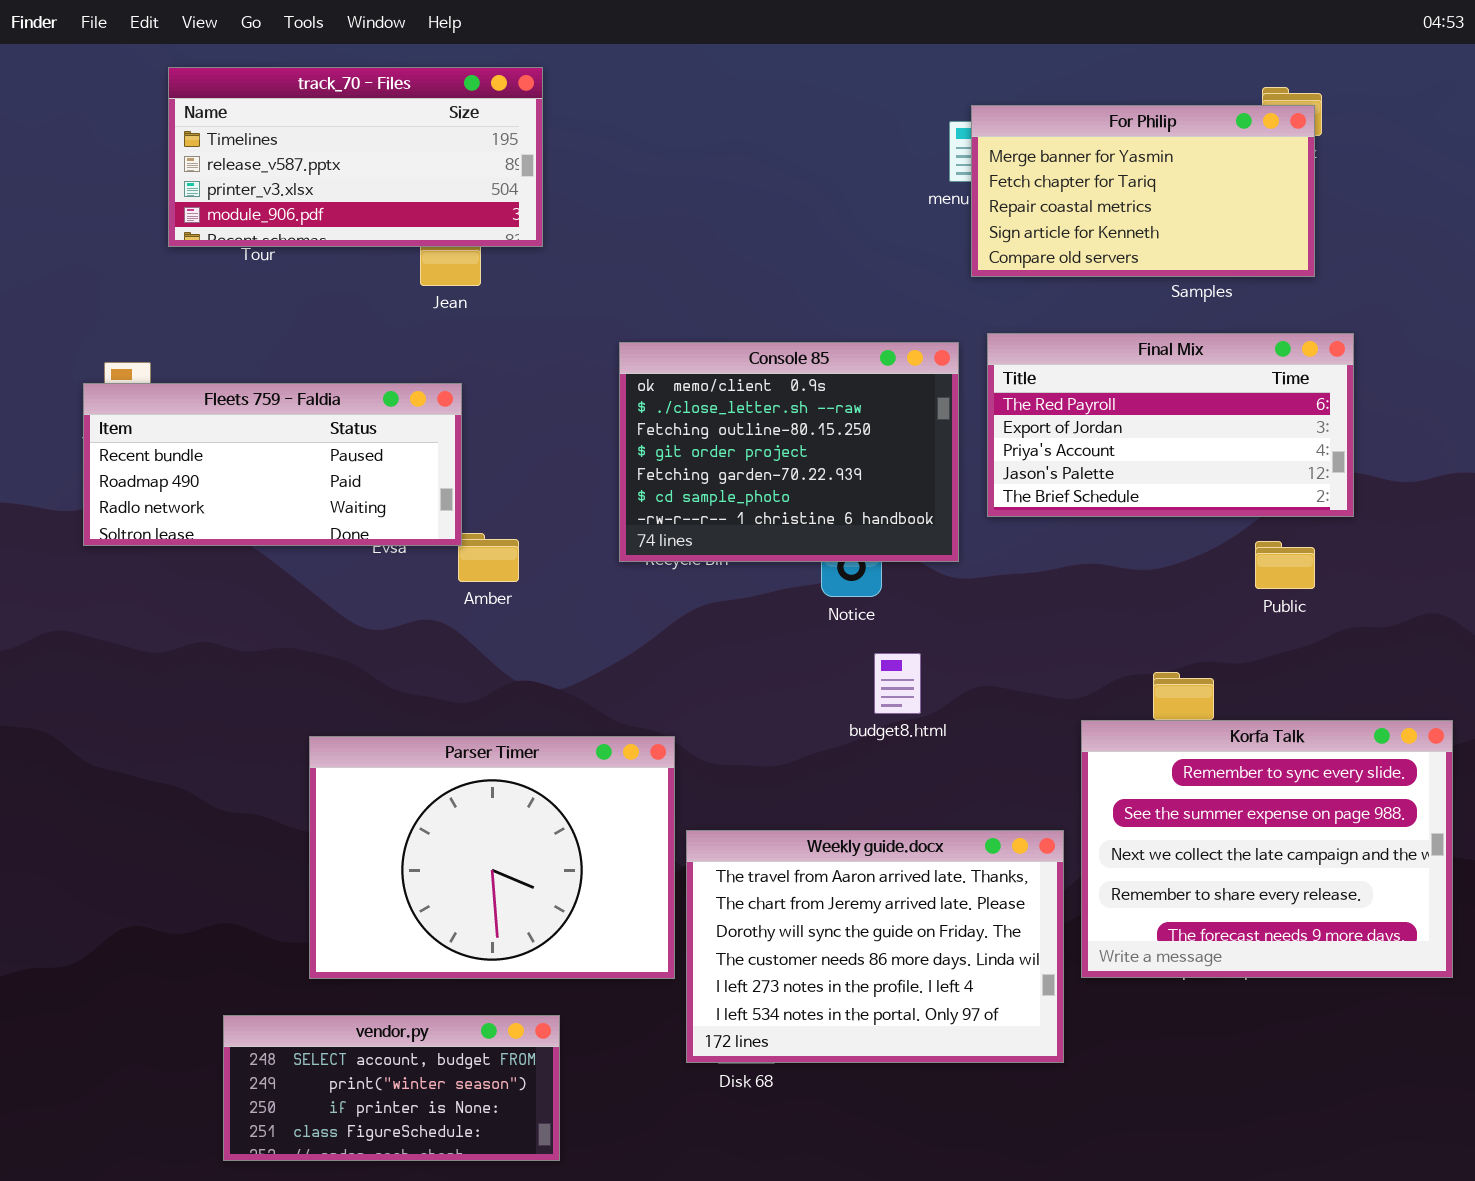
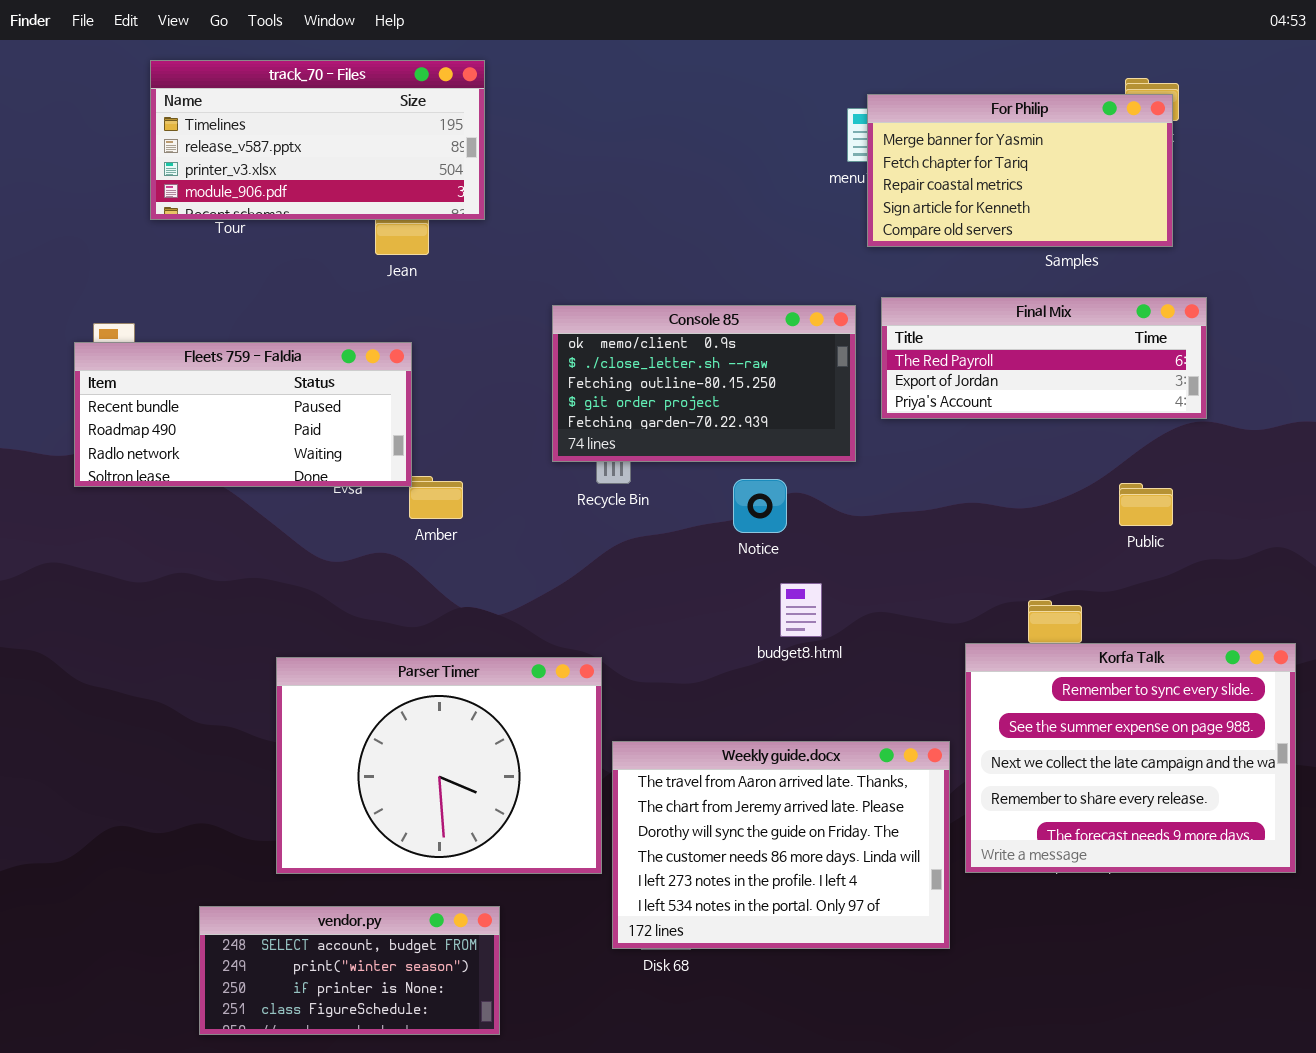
Final Mix: [987,333,1354,517] -> [881,297,1207,419], resized
Console 85: [619,342,959,562] -> [552,305,856,462], resized

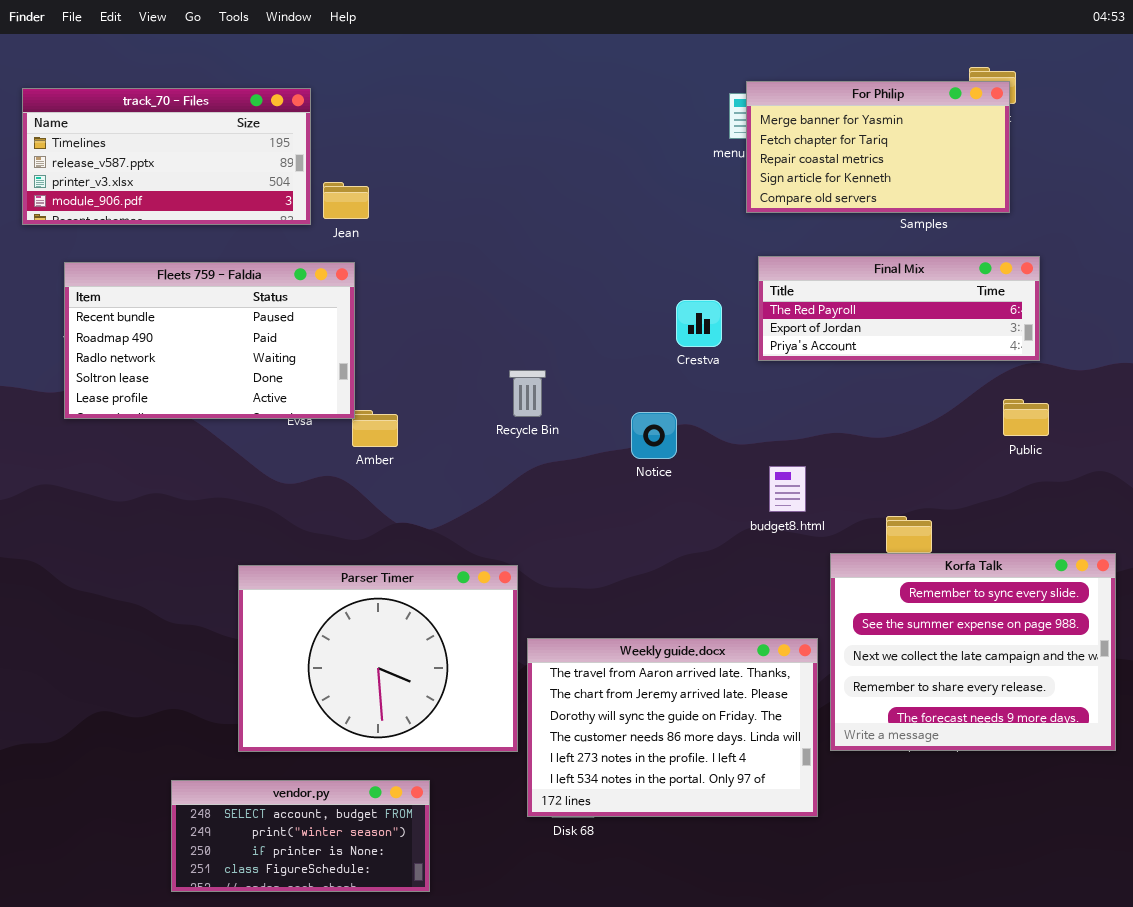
track_70 - Files: [150,60,485,220] -> [22,88,311,225], moved
Console 85: [552,305,856,462] -> none, closed
Fleets 759 - Faldia: [74,342,412,487] -> [64,262,355,419], resized
Public: [1119,483,1173,526] -> [1003,399,1049,436], moved
budget8.html: [780,583,822,637] -> [769,466,806,512], moved

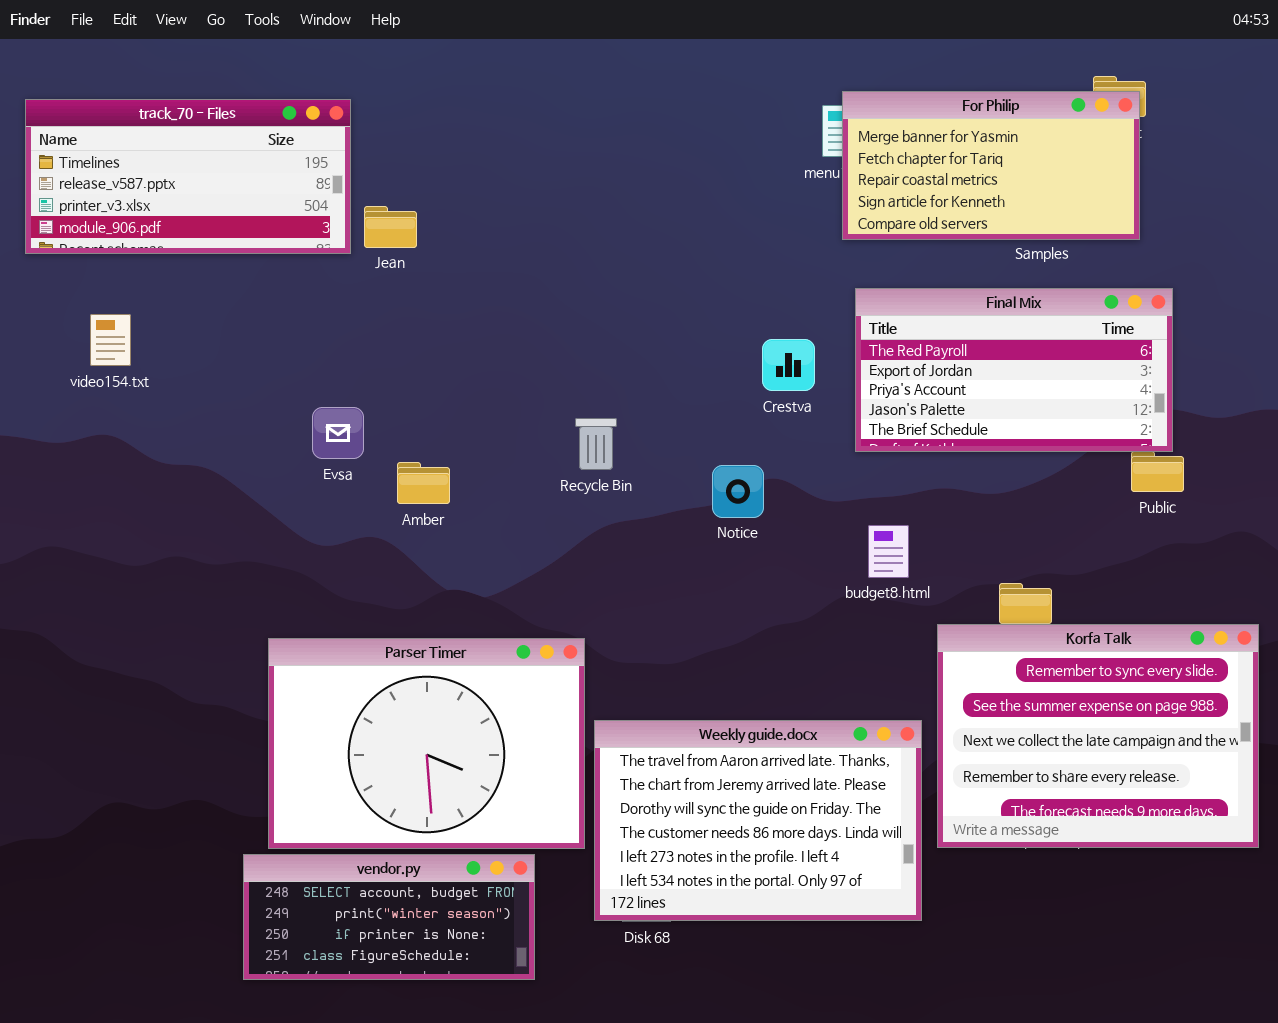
Final Mix: [758,256,1040,361] -> [855,288,1173,452], resized
Fleets 759 - Faldia: [64,262,355,419] -> none, closed
vendor.py: [171,780,430,892] -> [243,854,535,980], moved

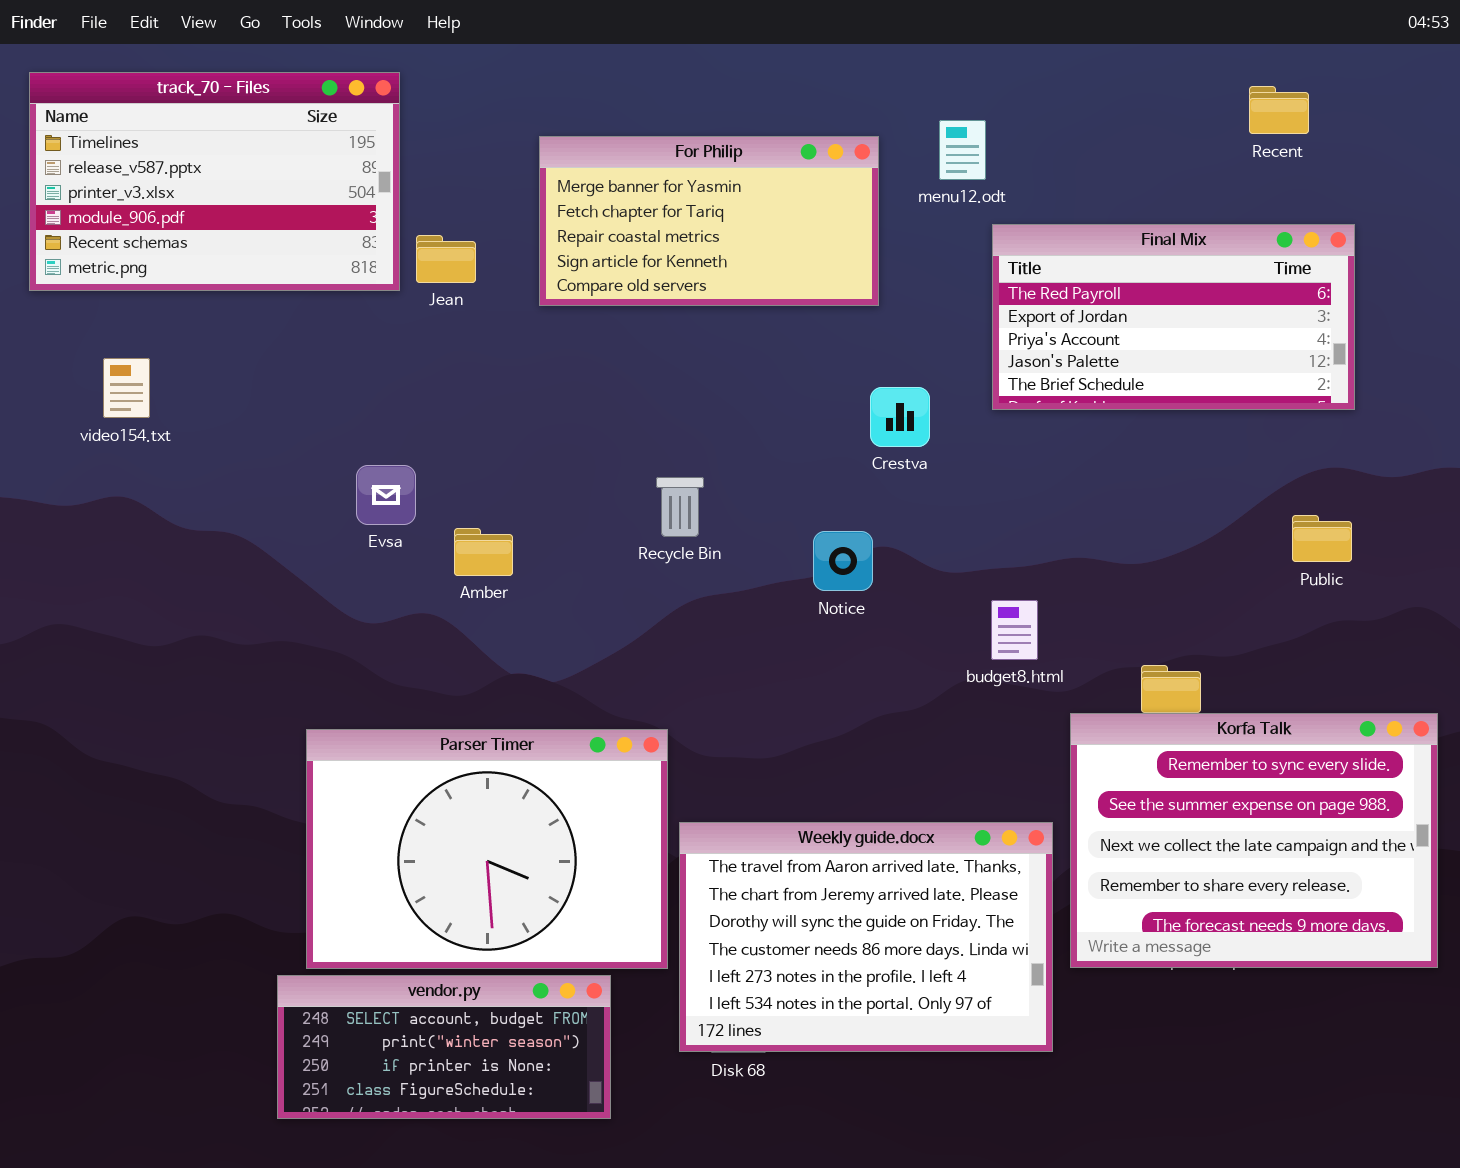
For Philip: [842,91,1140,240] -> [539,136,879,306], moved
track_70 - Files: [25,99,351,254] -> [29,72,400,291], resized
Final Mix: [855,288,1173,452] -> [992,224,1355,410], moved

